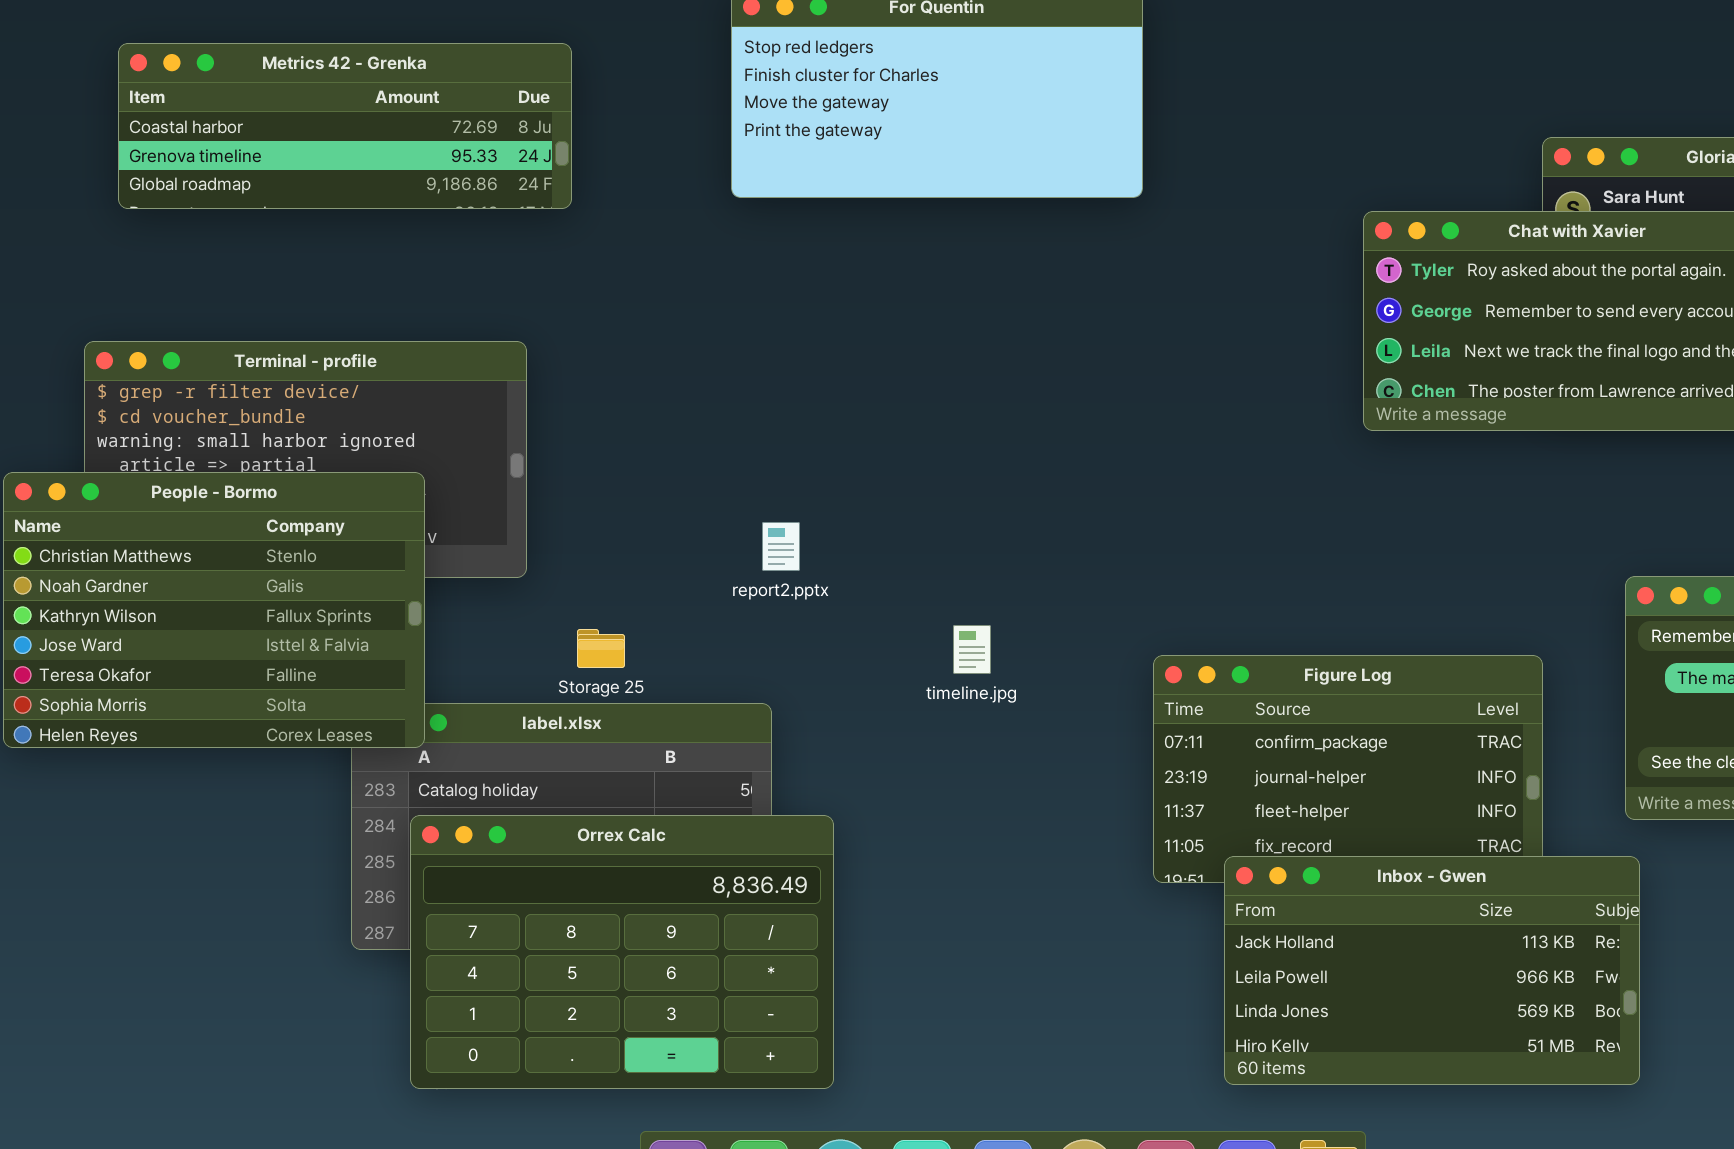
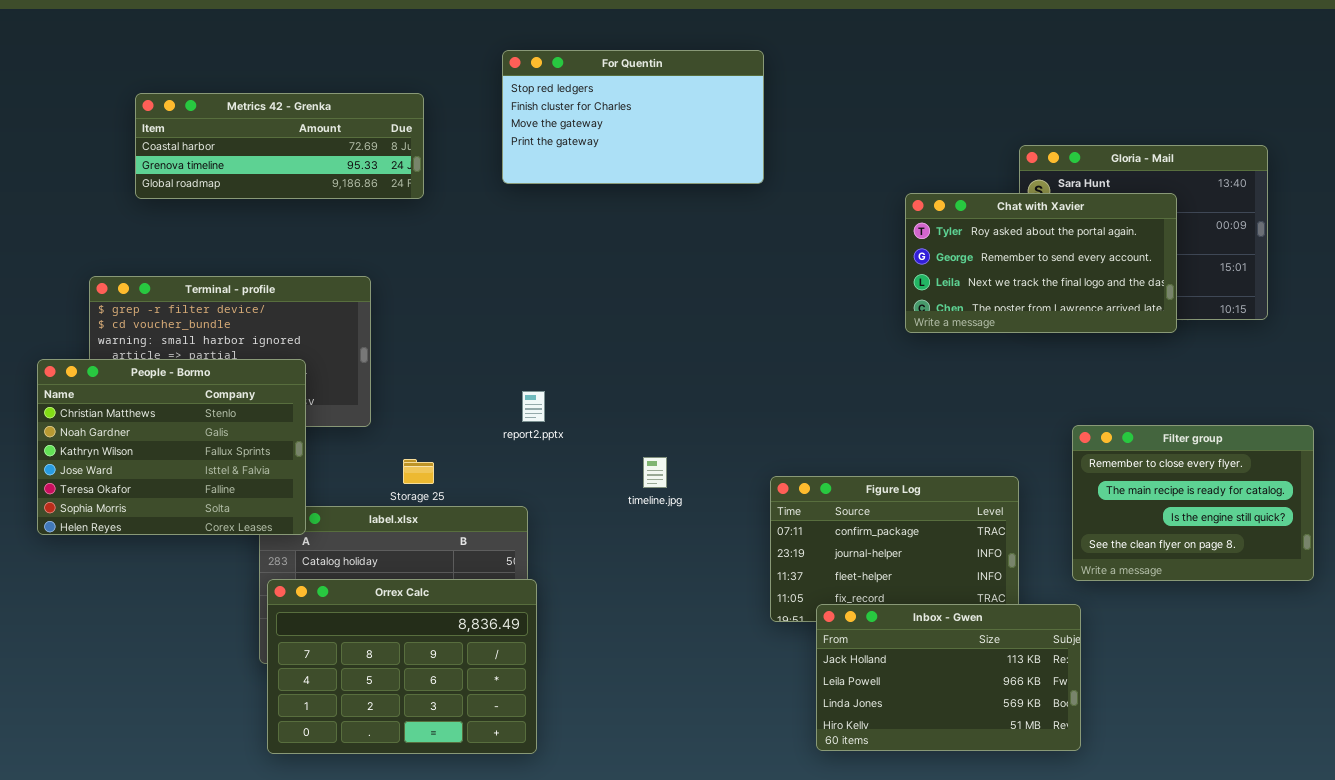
Metrics 42 - Grenka: [118,43,572,209] -> [135,93,424,199], moved
Orrex Calc: [410,815,834,1089] -> [267,579,537,754], moved

